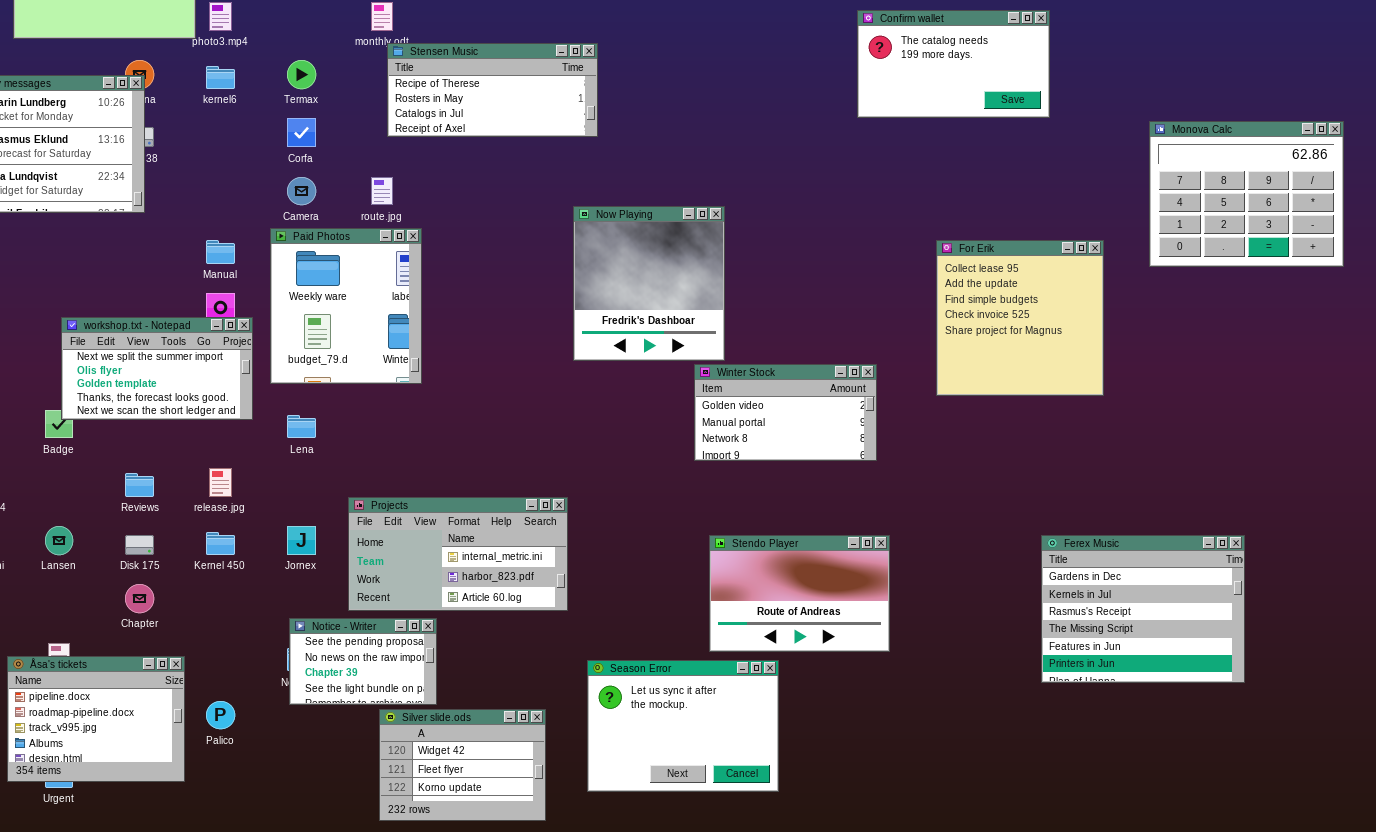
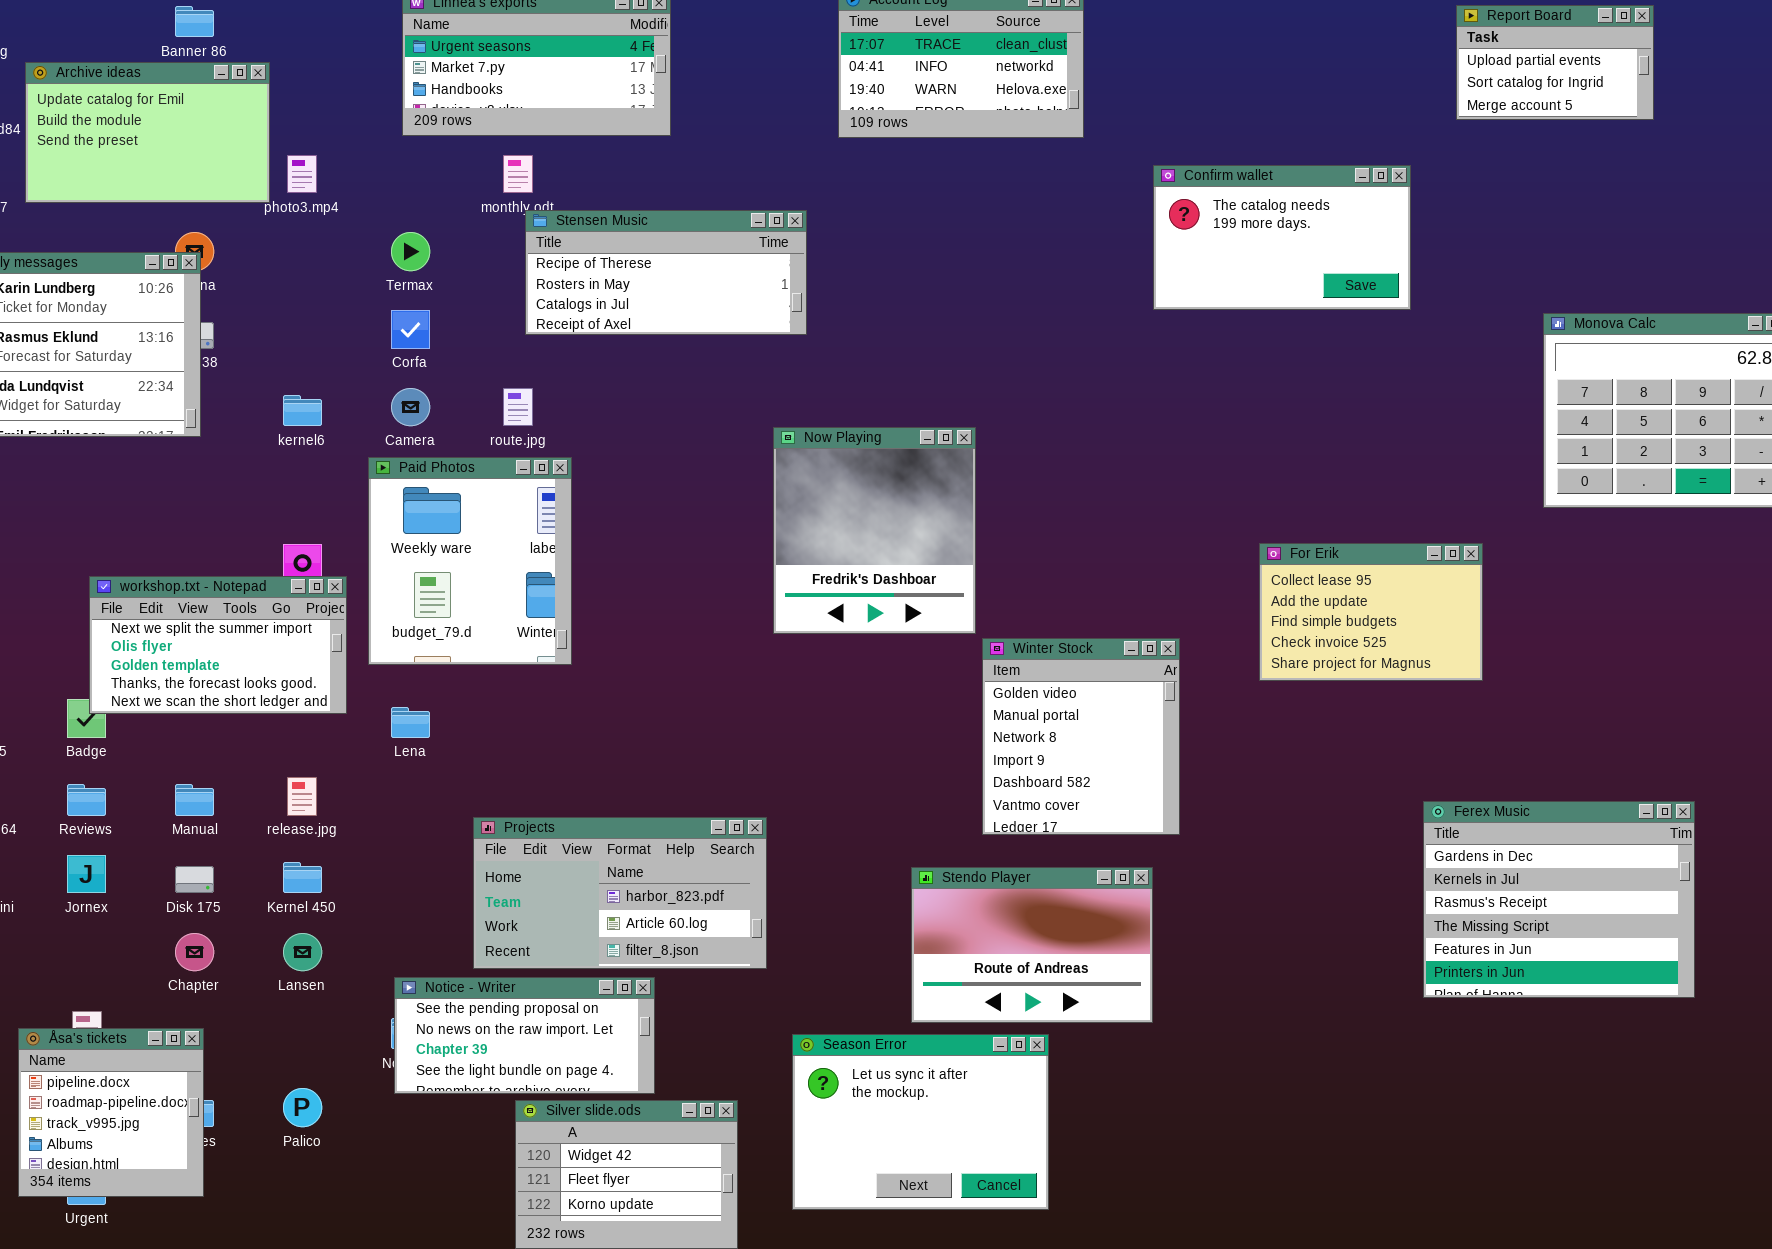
kernel6: [206,66,235,89] -> [283,395,322,426], moved
Manual: [206,240,235,264] -> [175,784,214,816], moved
For Erik: [936,240,1104,396] -> [1259,543,1483,681], resized
Winter Stock: [694,364,877,461] -> [982,638,1180,835], resized
Reviews: [125,473,154,497] -> [67,784,106,816], moved
Projects: [348,497,568,611] -> [473,817,767,969], scrolled down 1 row
Lansen: [45,526,73,555] -> [283,933,322,971], moved
Jornex: [287,526,316,555] -> [67,855,106,893], moved
Stendo Player: [709,535,890,652] -> [911,867,1153,1023], moved
Ferex Music: [1041,535,1245,683] -> [1423,801,1695,998], moved
Notice - Writer: [289,618,437,705] -> [394,977,655,1094], resized
Åsa's tickets: [7,656,185,782] -> [18,1028,204,1197], resized

